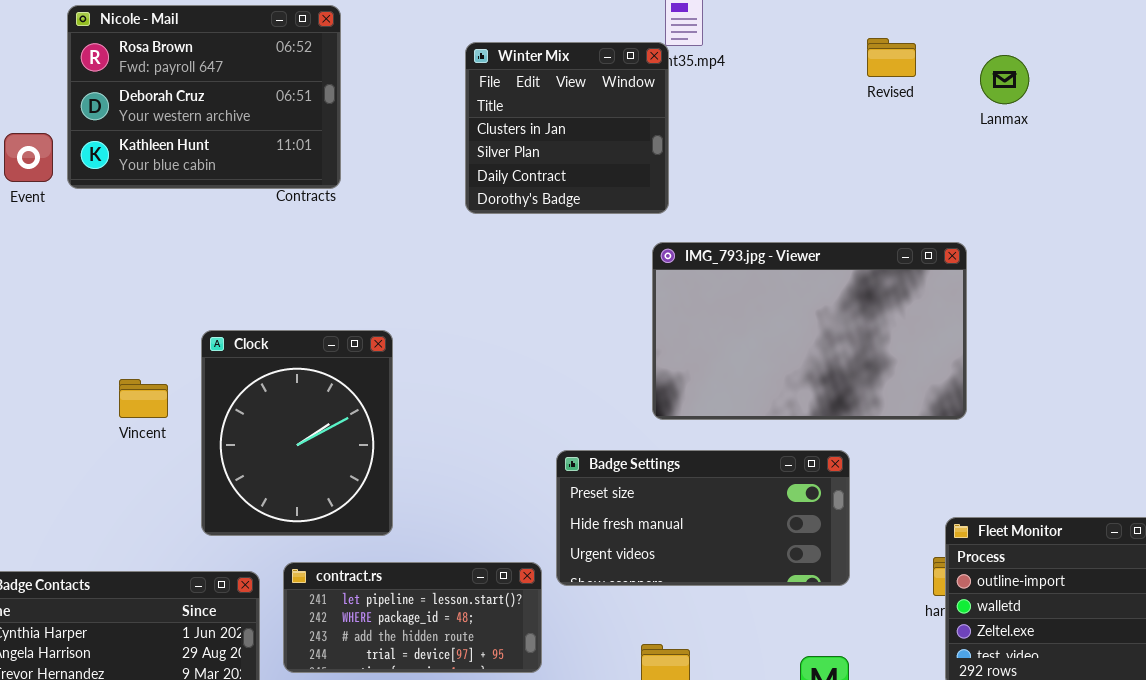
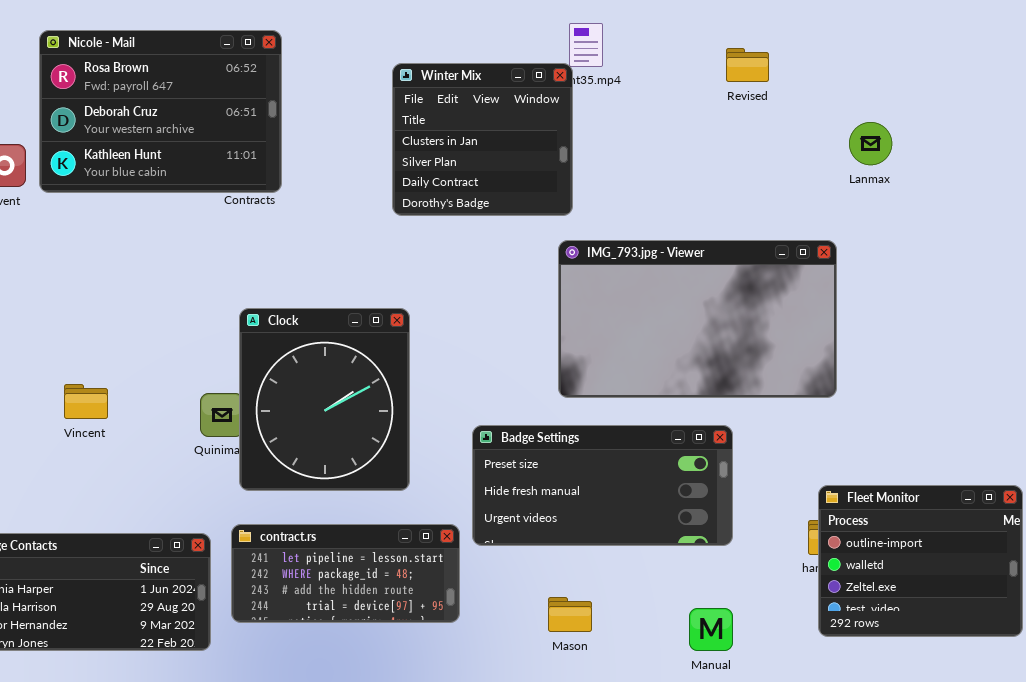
Revised: [867,38,916,77] -> [726,48,769,82], moved
Lanmax: [980,55,1029,104] -> [849,122,892,165], moved
Clock: [201,330,393,536] -> [239,308,410,491], moved
Vincent: [119,379,168,418] -> [64,384,108,419], moved

